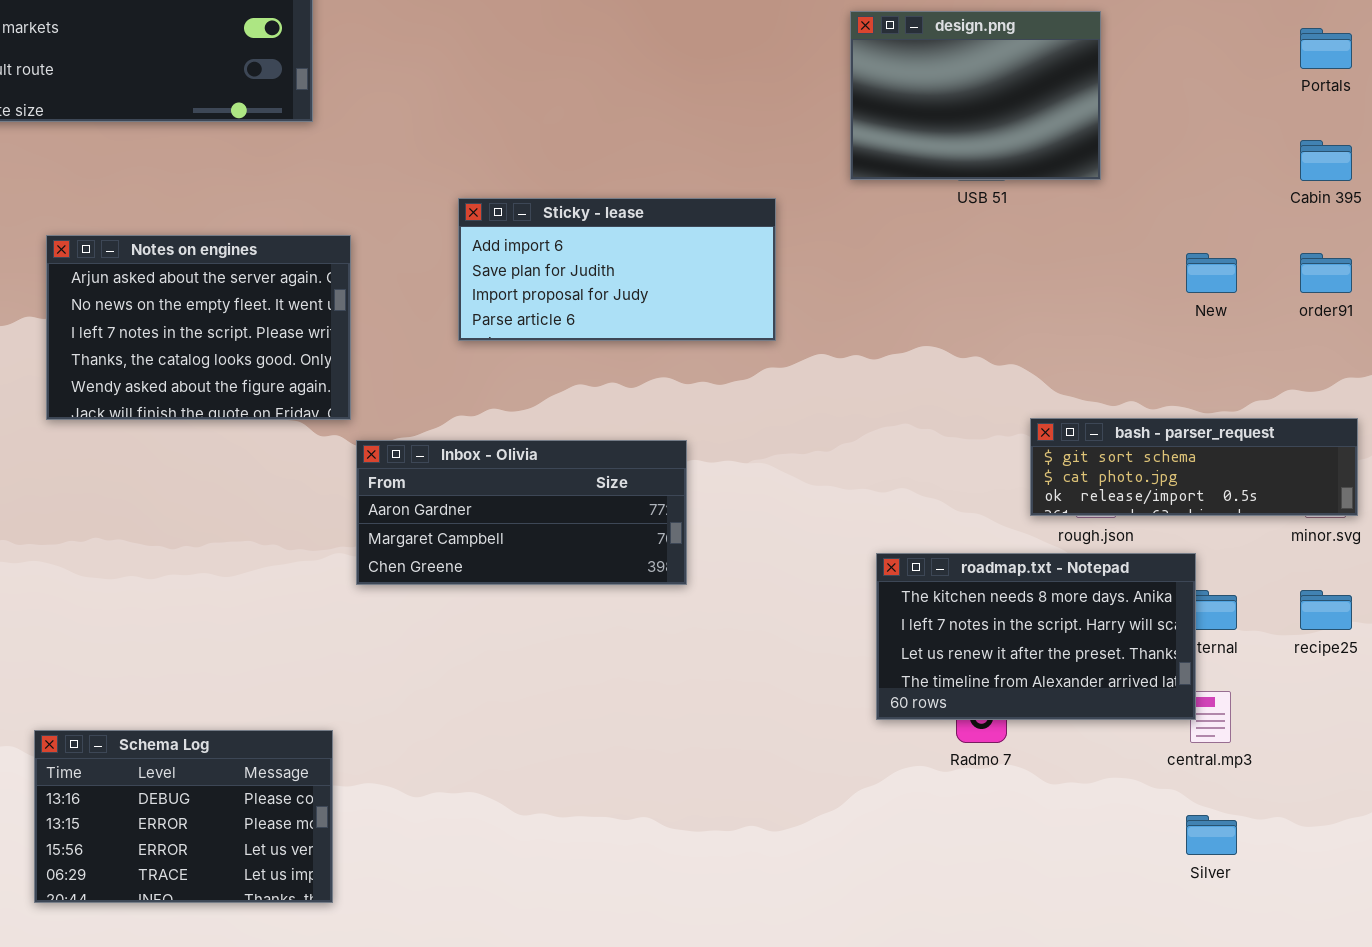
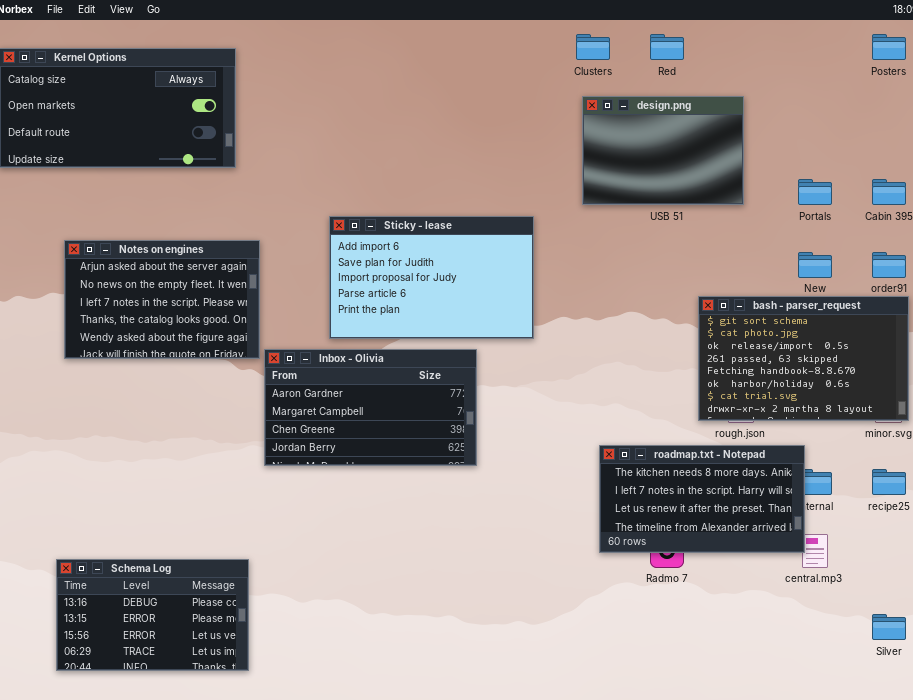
Portals: [1300,28,1352,69] -> [798,179,832,205], moved
Sticky - lease: [458,198,776,341] -> [329,216,534,339], resized
bash - parser_request: [1030,418,1358,516] -> [698,296,909,421], resized
Inbox - Olivia: [356,440,687,585] -> [264,349,477,466], resized
Silver: [1186,815,1237,855] -> [872,614,906,640], moved

